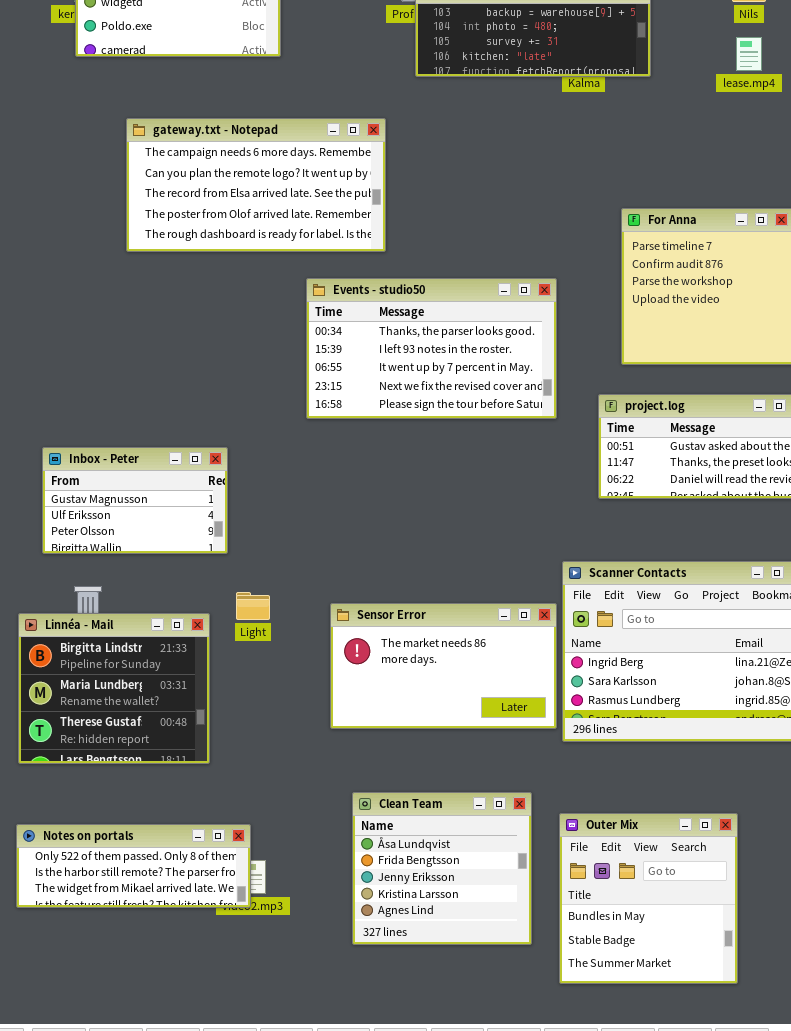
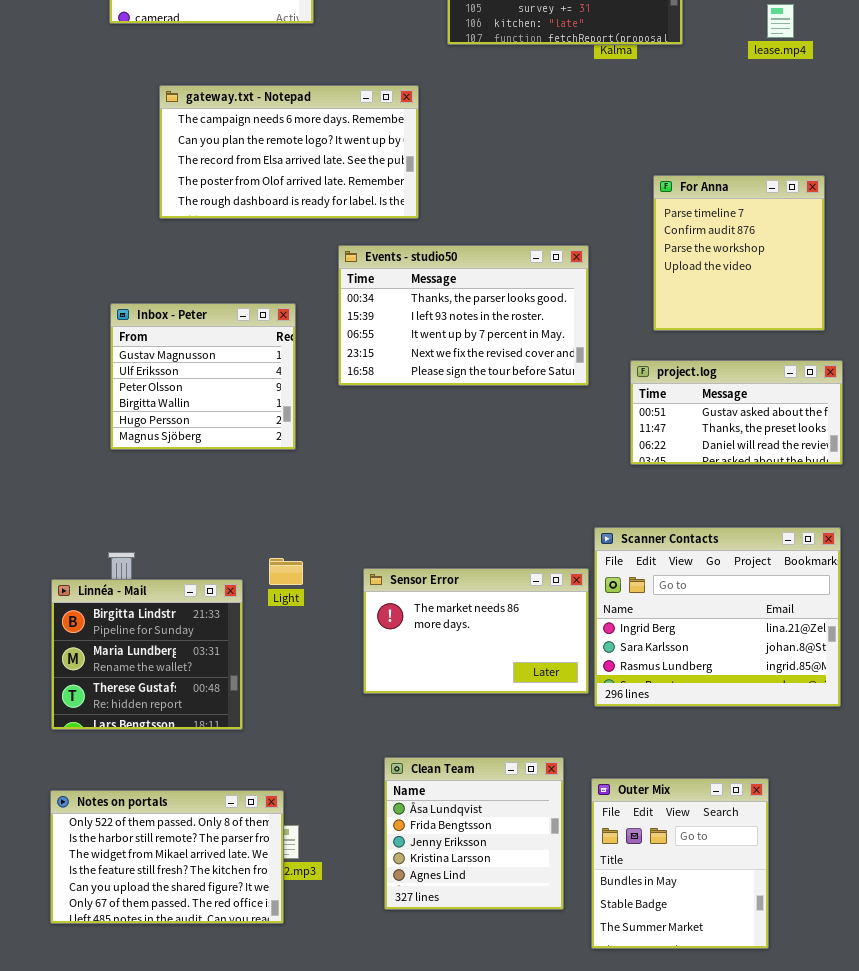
Inbox - Peter: [42,447,228,554] -> [110,303,296,450], moved, resized
Notes on portals: [16,824,251,908] -> [50,790,284,924], resized

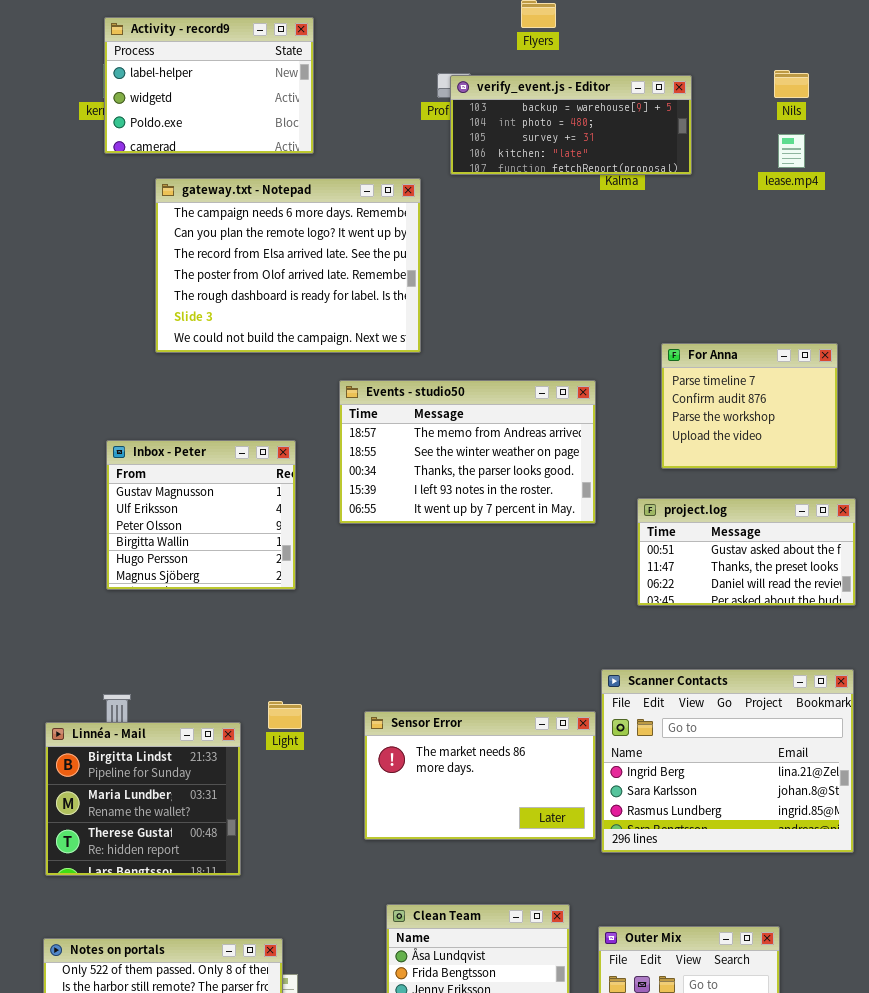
gateway.txt - Notepad: [159,85,419,219] -> [155,178,421,353], resized
For Anna: [653,175,825,331] -> [661,343,838,469], resized
Events - studio50: [338,245,589,386] -> [339,380,596,524], scrolled up 2 rows

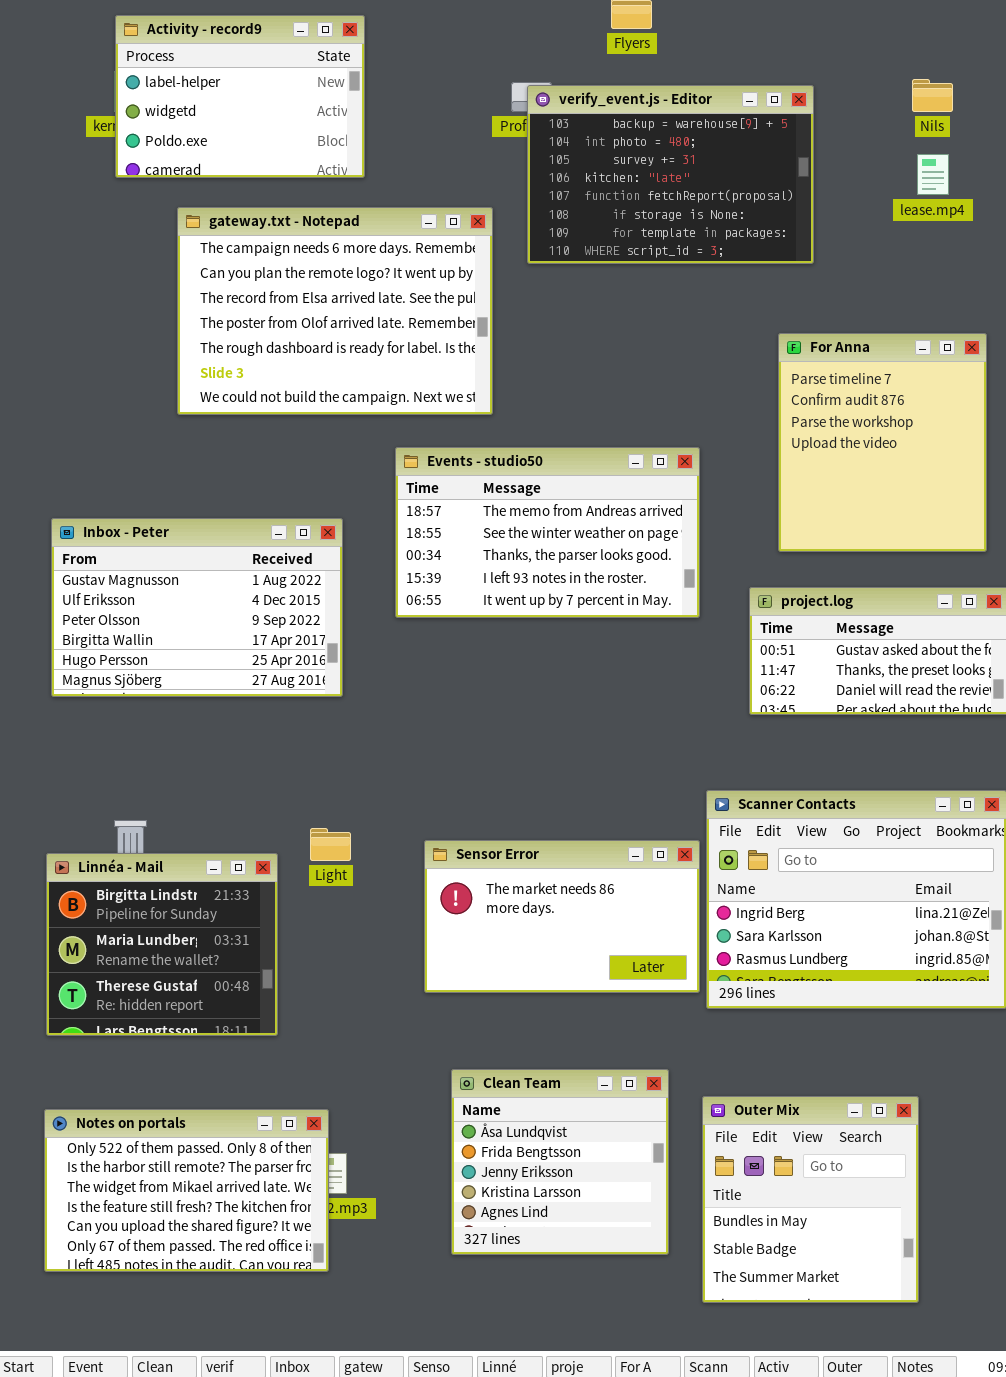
verify_event.js - Editor: [450,75,692,175] -> [527,85,814,264], resized
For Anna: [661,343,838,469] -> [778,333,987,552], resized
Inbox - Peter: [106,440,296,590] -> [51,518,343,697], resized

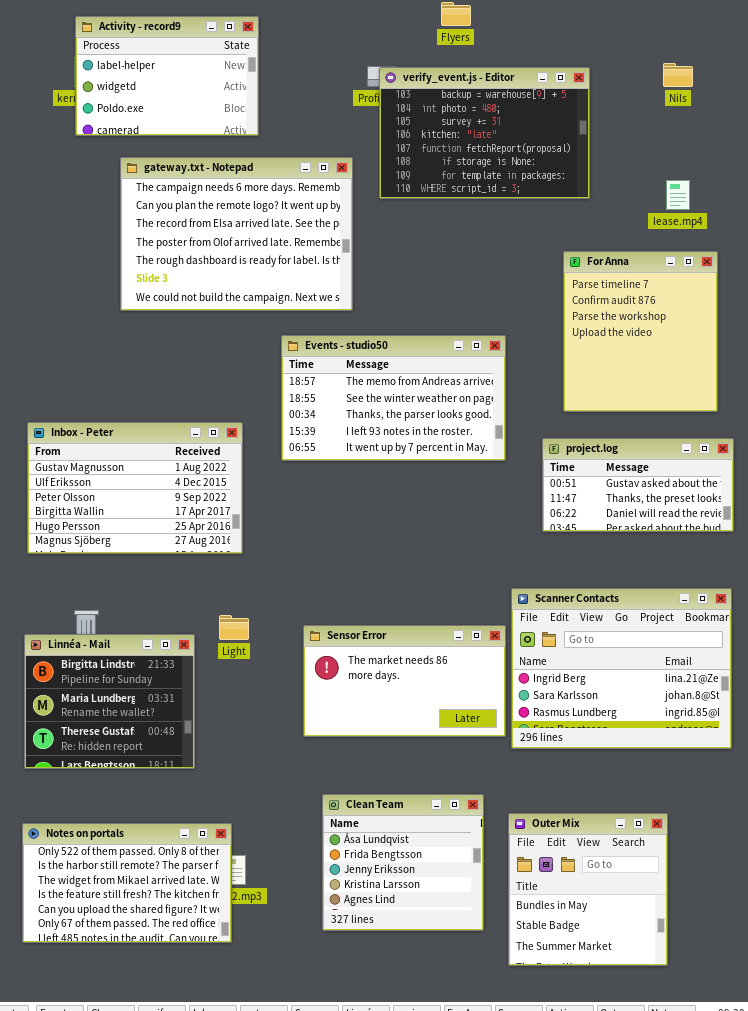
lease.mp4: [917,154,949,195] -> [666,180,690,210], moved
Inbox - Peter: [51,518,343,697] -> [27,422,243,554], moved

